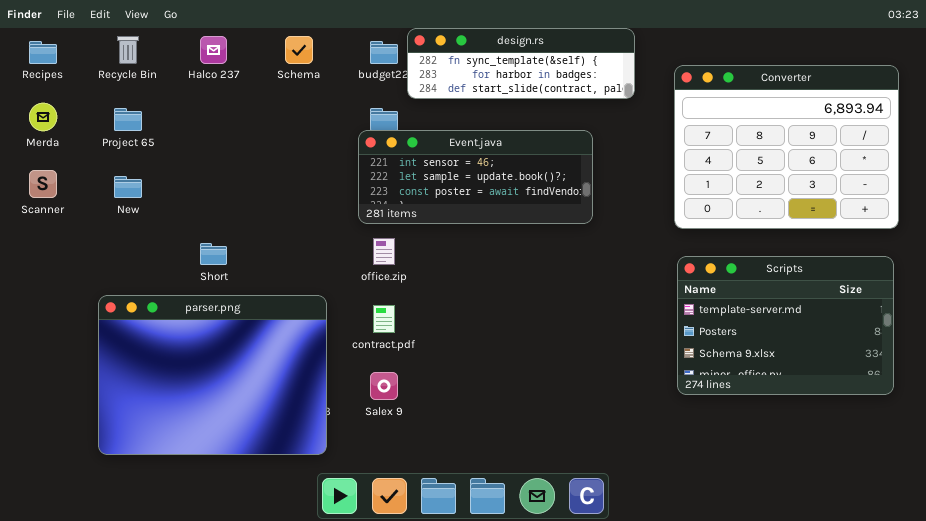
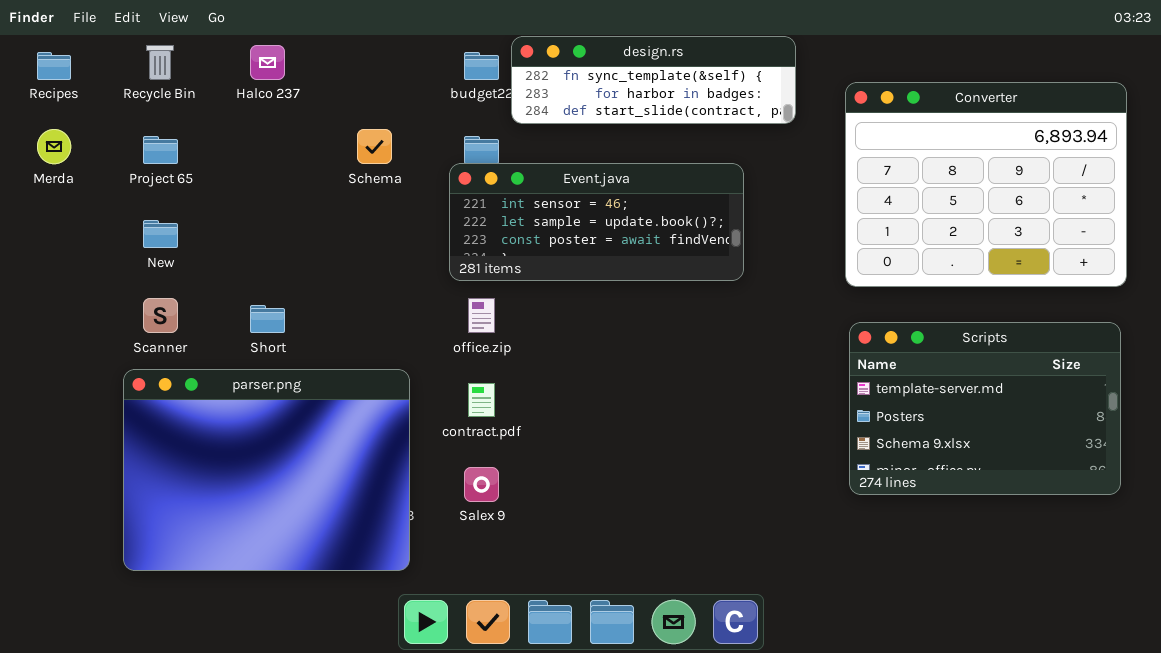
Schema: [285,36,313,64] -> [357,129,392,164], moved
Scanner: [29,170,57,198] -> [143,298,178,333], moved

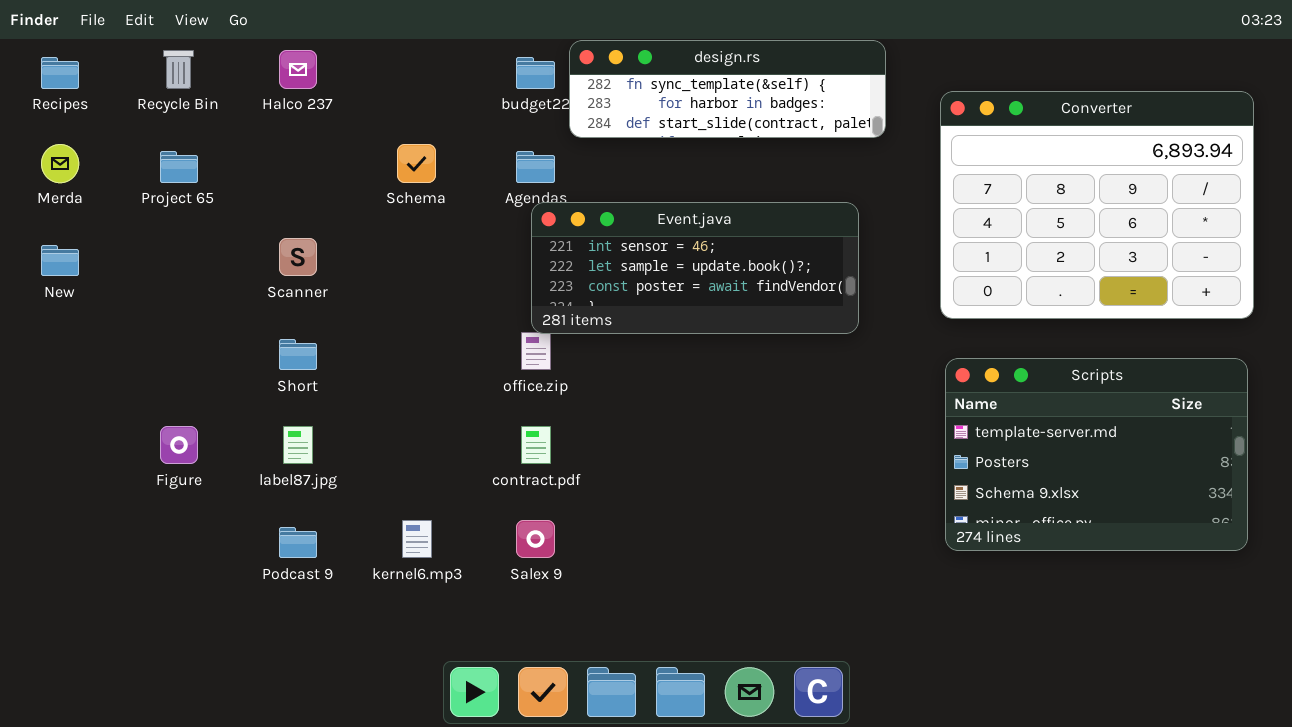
Event.java: [449,163,744,281] -> [531,202,859,334], moved
New: [143,220,178,248] -> [41,245,79,276], moved
Scanner: [143,298,178,333] -> [279,238,317,276], moved
parser.png: [123,369,410,571] -> none, closed

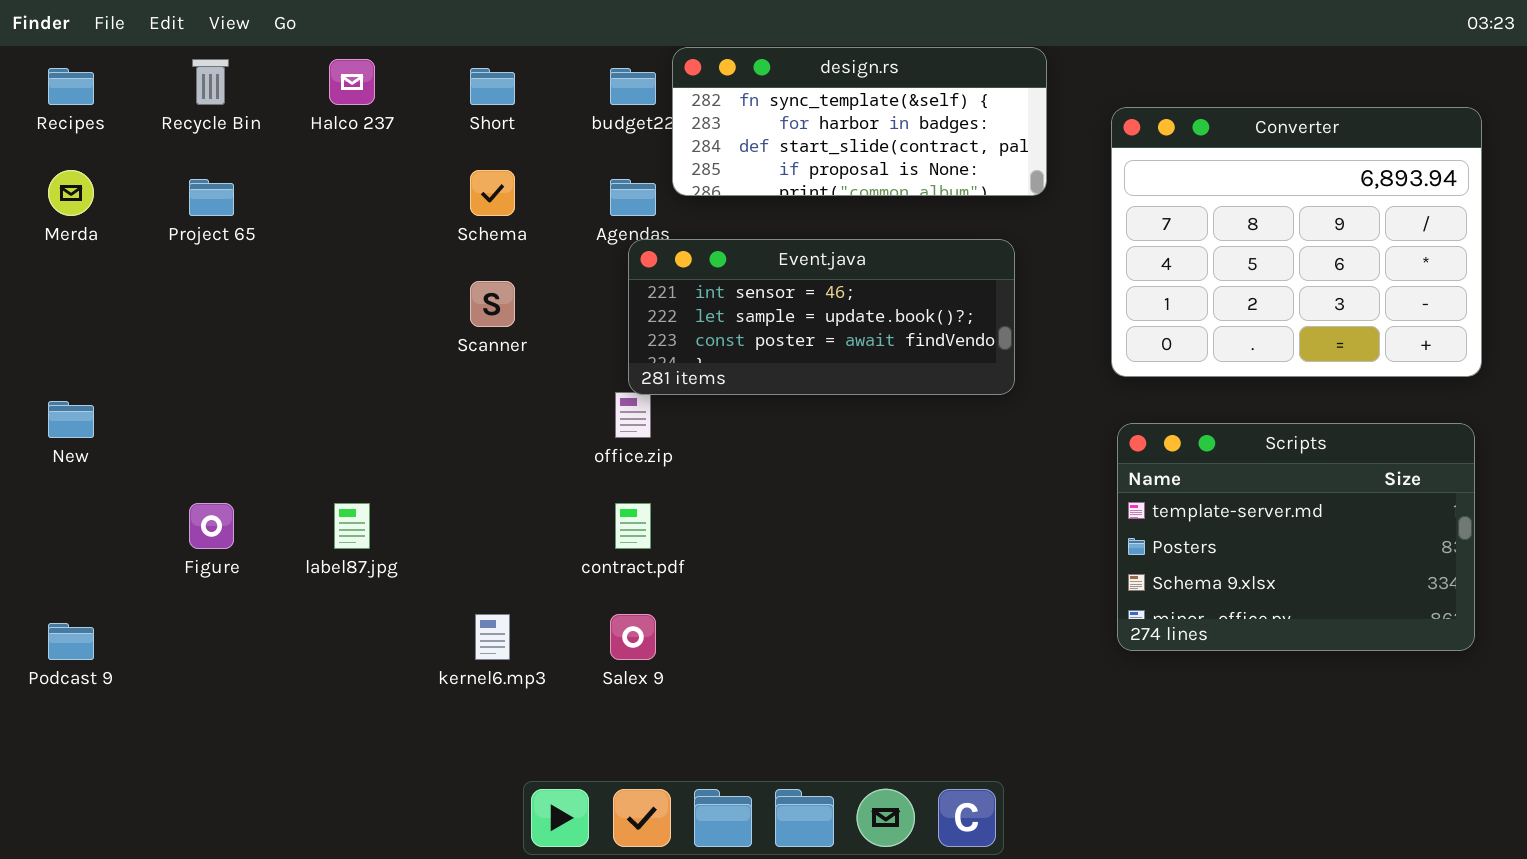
design.rs: [569,40,886,138] -> [672,47,1047,196], resized
Scanner: [279,238,317,276] -> [470,281,515,327], moved
New: [41,245,79,276] -> [48,401,94,438], moved
Short: [279,339,317,370] -> [470,68,515,105], moved
Podcast 9: [279,527,317,558] -> [48,623,94,660], moved

